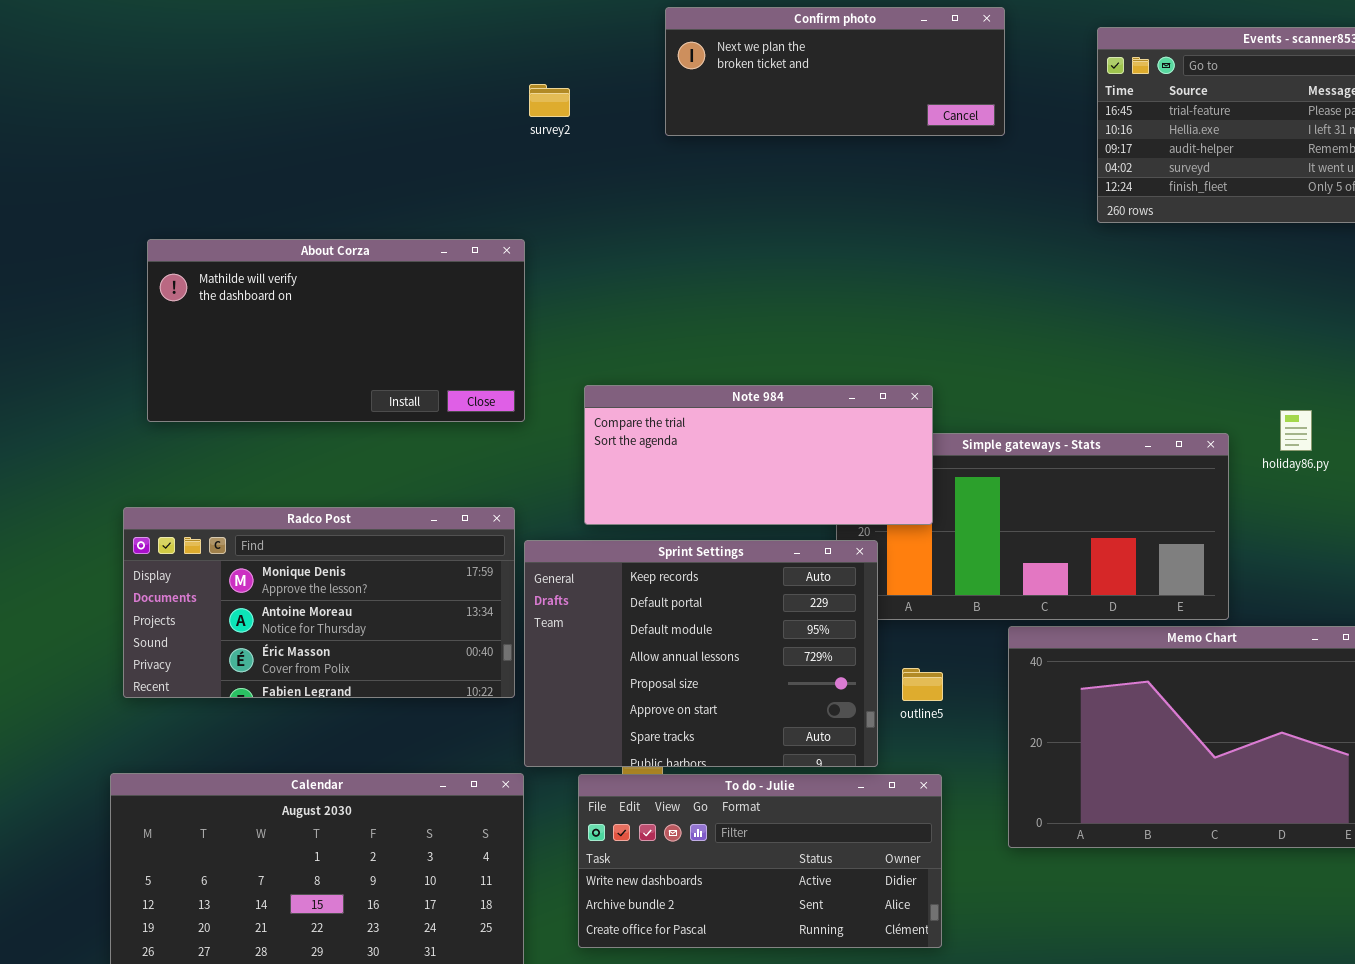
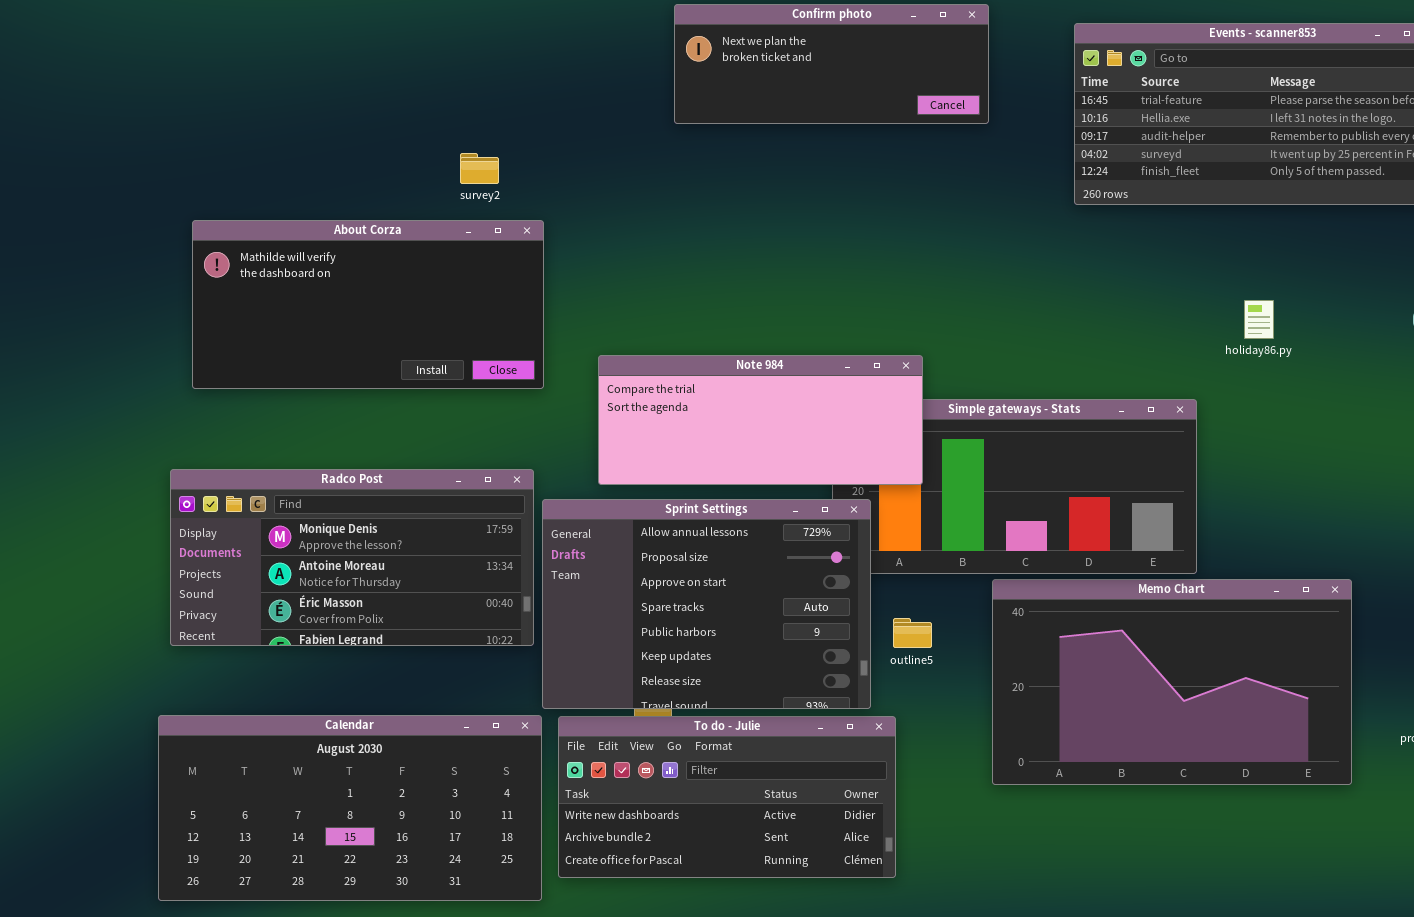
survey2: [529,84,570,117] -> [460,153,499,184], moved
holiday86.py: [1280,410,1312,451] -> [1244,300,1274,339], moved
Sprint Settings: [524,540,878,767] -> [542,499,871,709], scrolled down 3 rows
To do - Julie: [578,774,942,948] -> [558,716,896,878], moved

